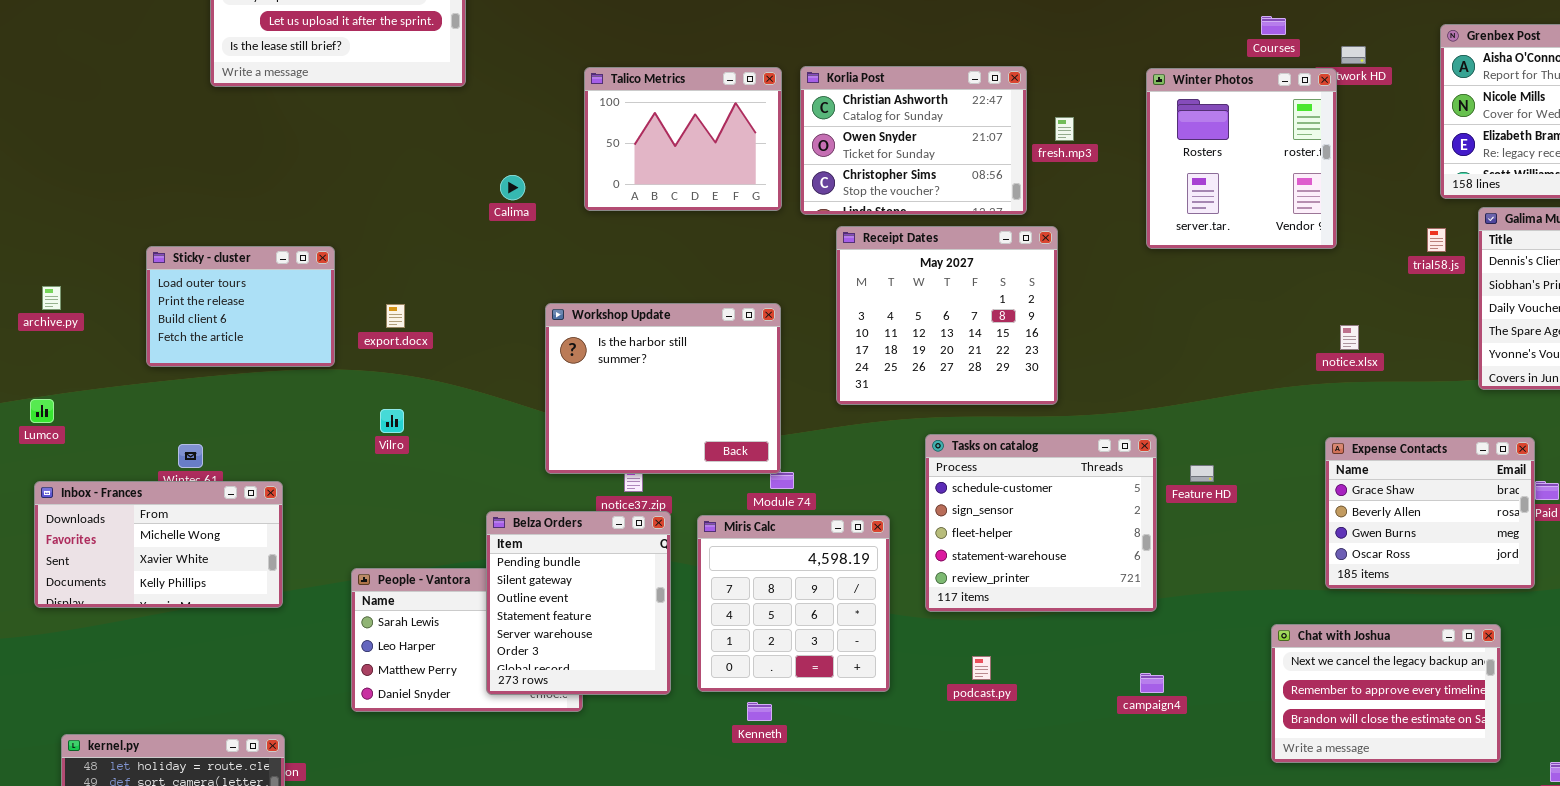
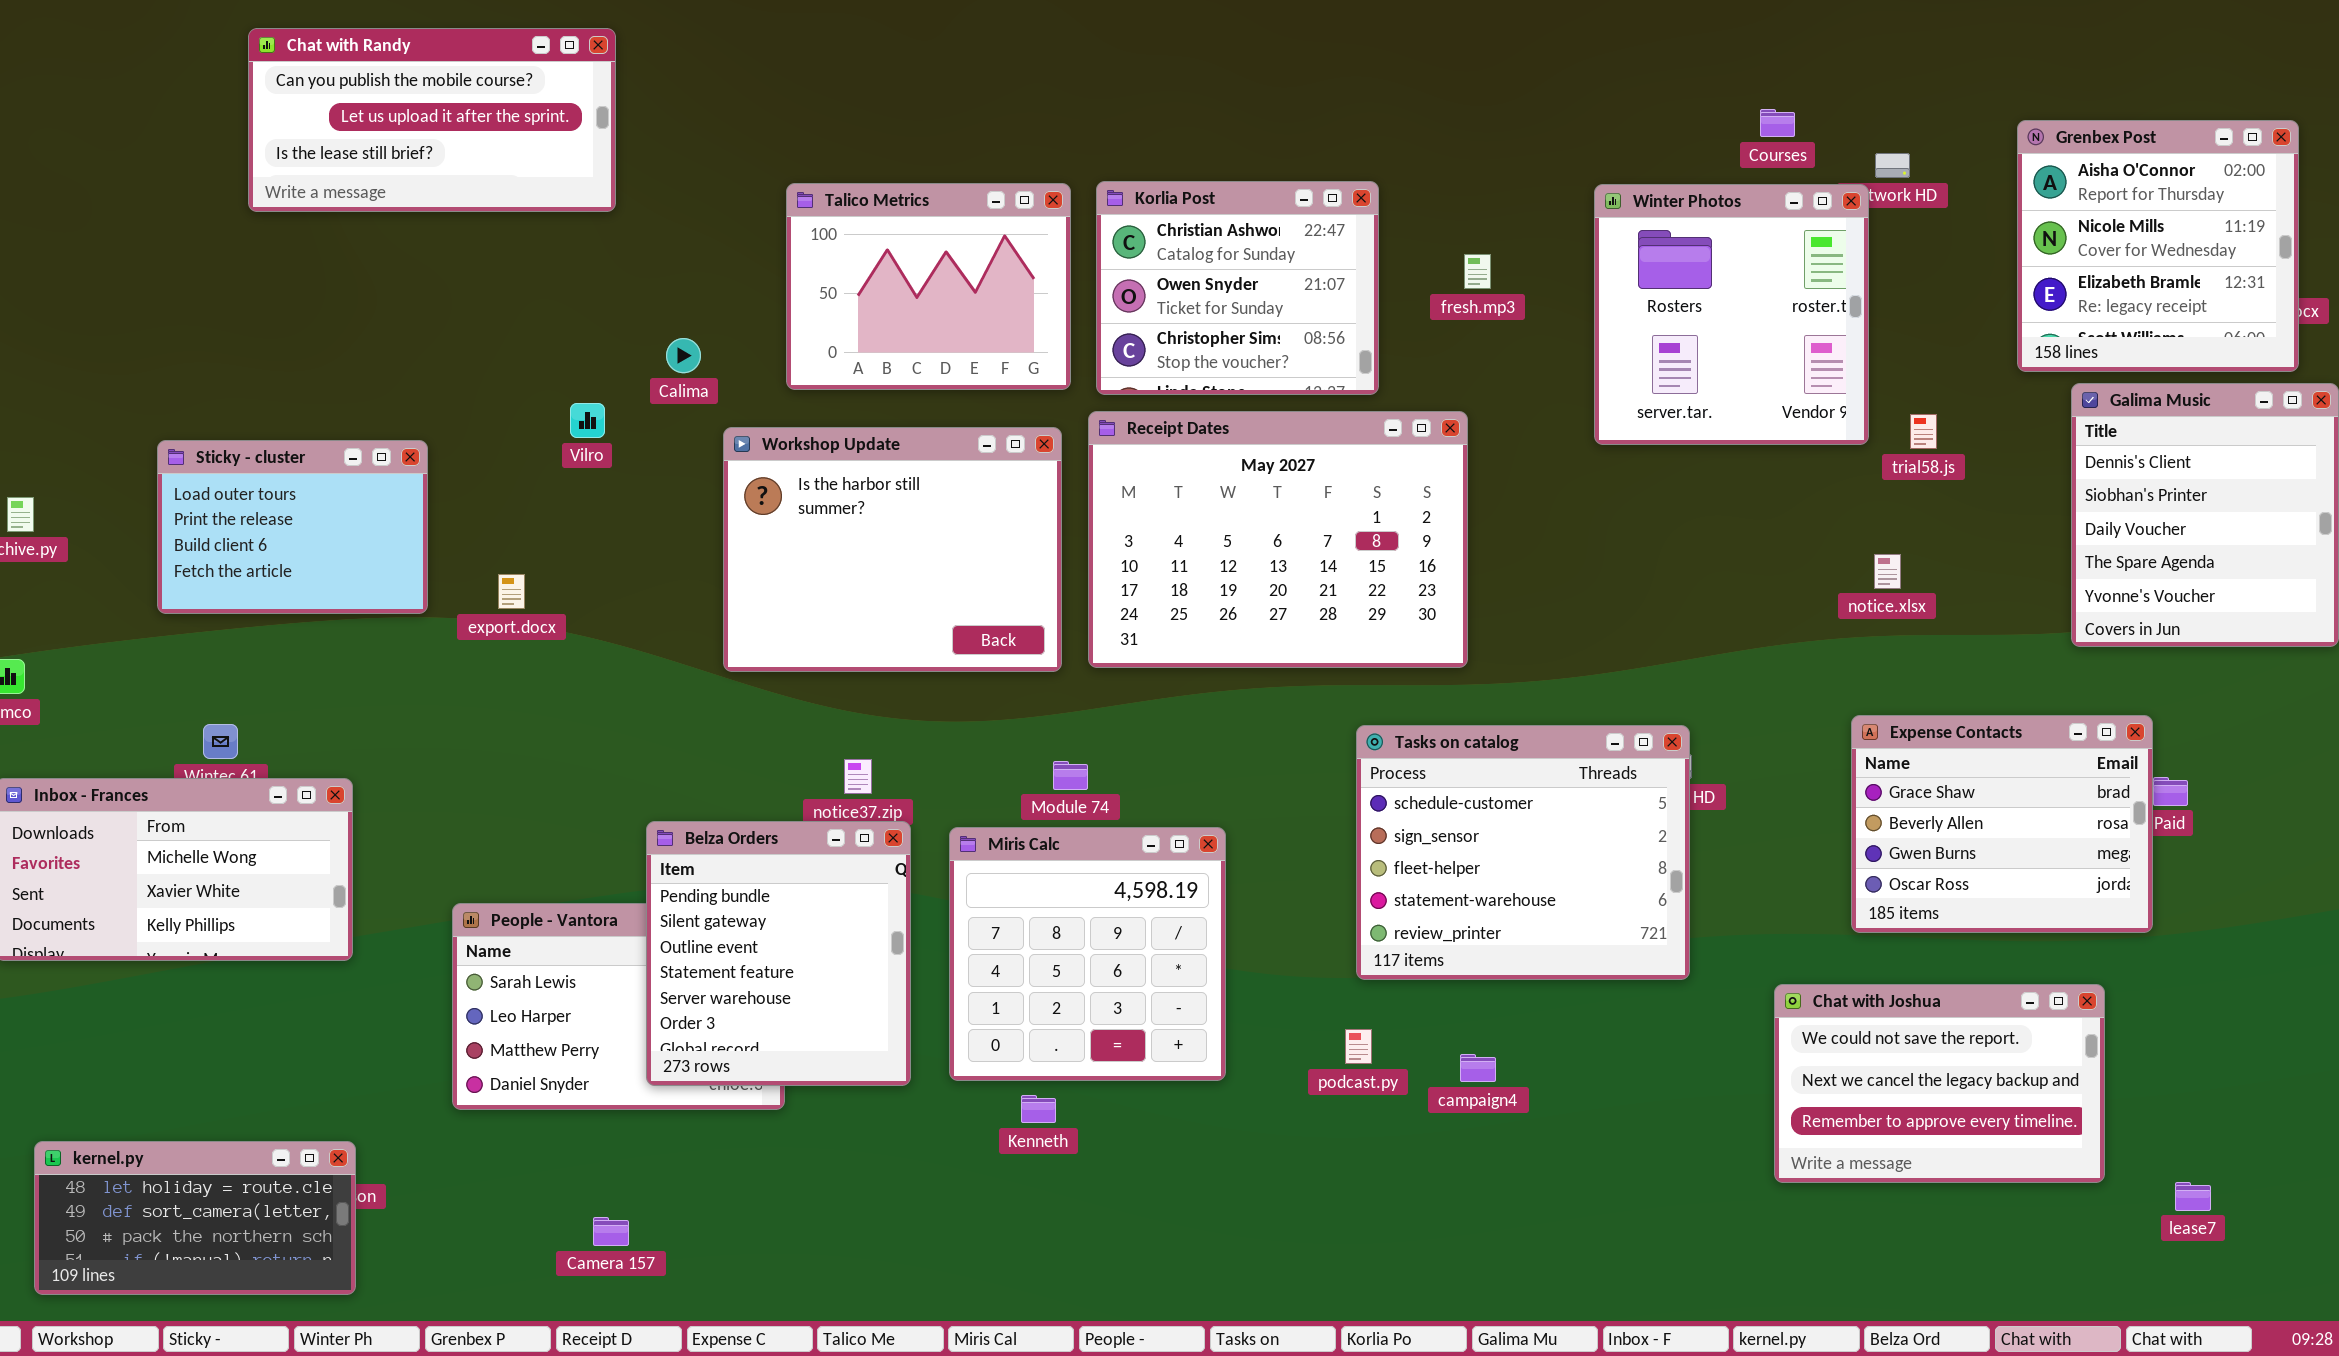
Korlia Post: [800,66,1027,215] -> [1096,181,1379,395], resized
Receipt Dates: [836,226,1058,405] -> [1088,411,1468,668], resized
trial58.js: [1427,228,1446,252] -> [1910,414,1937,449], moved
Workshop Update: [545,303,781,474] -> [723,427,1062,672], moved
export.docx: [386,304,405,328] -> [498,574,525,609], moved
Vilro: [380,409,404,433] -> [570,403,605,438], moved
Tasks on catalog: [925,434,1157,612] -> [1356,725,1690,980], moved
Chat with Joshua: [1271,624,1501,763] -> [1774,984,2105,1183], scrolled up 1 row
campaign4: [1140,673,1164,693] -> [1460,1054,1496,1082], moved

